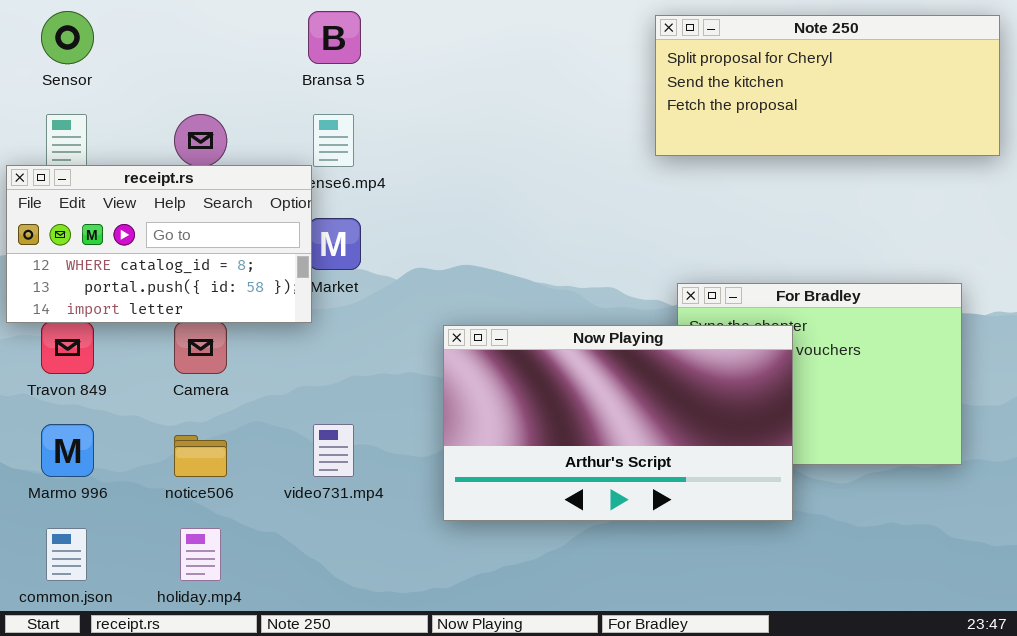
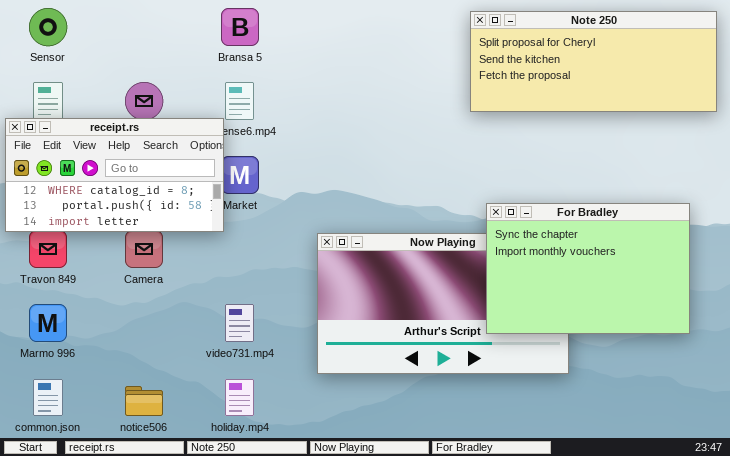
For Bradley: [677,283,962,465] -> [486,203,690,334], raised
notice506: [174,435,227,477] -> [125,386,163,416], moved
holiday.mp4: [180,528,221,581] -> [225,379,254,416], moved

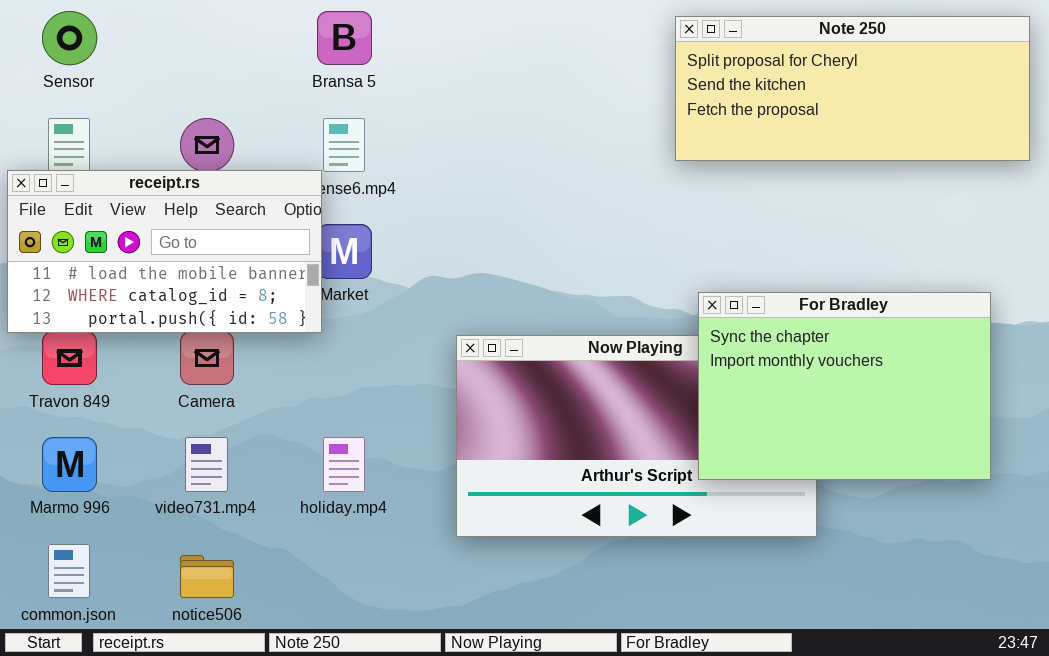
receipt.rs: [5,118,224,232] -> [7,170,322,333], scrolled up 1 row
video731.mp4: [225,304,254,342] -> [185,437,228,492], moved
holiday.mp4: [225,379,254,416] -> [323,437,365,492], moved

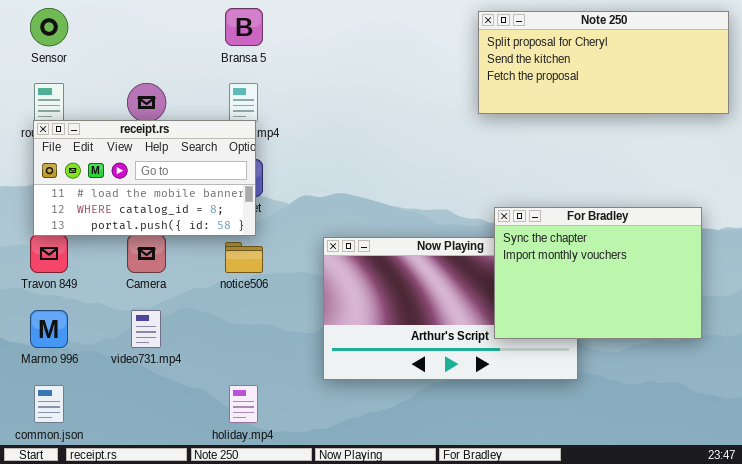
receipt.rs: [7,170,322,333] -> [33,120,256,236], moved
holiday.mp4: [323,437,365,492] -> [229,385,258,423], moved
notice506: [180,555,234,598] -> [225,242,263,273], moved

